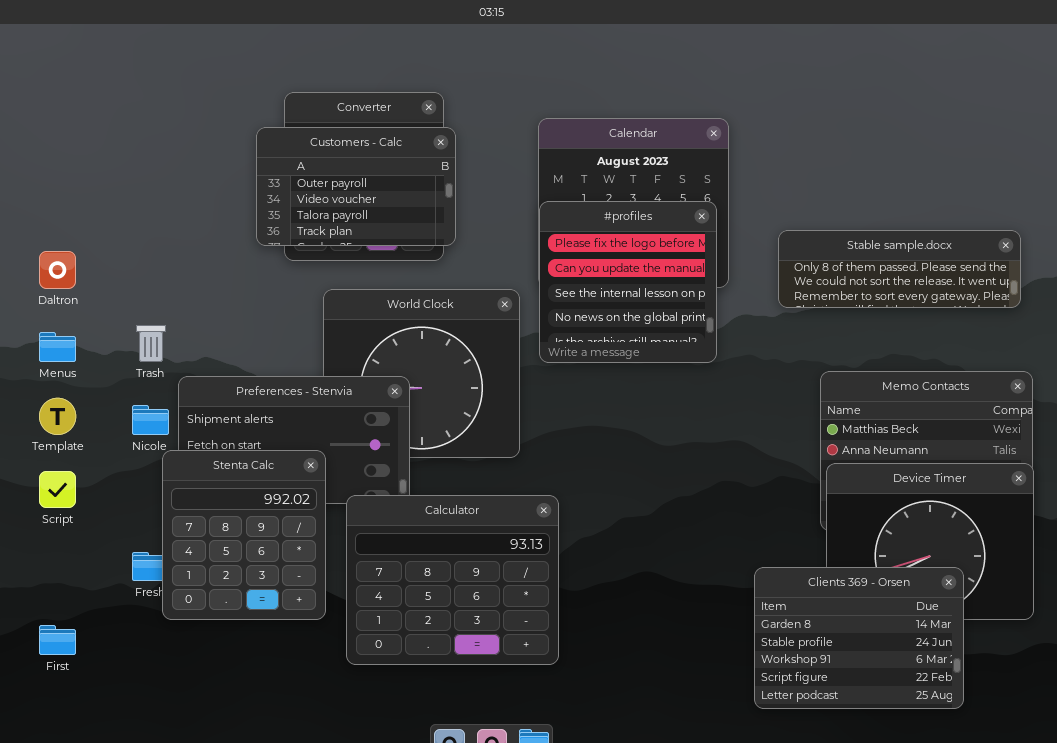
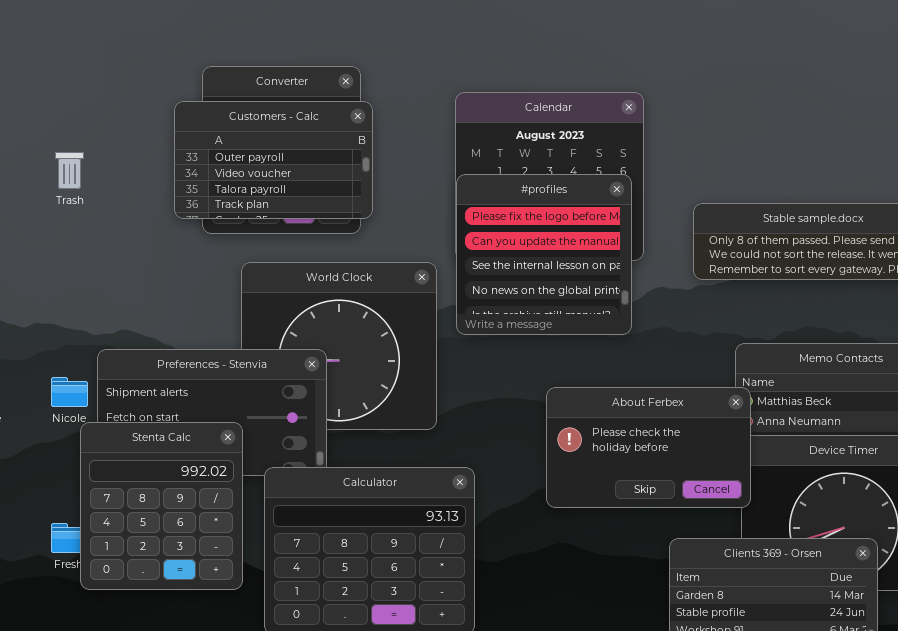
Trash: [136,325,166,362] -> [55,152,84,189], moved
About Ferbex: none -> [546,387,751,508], opened

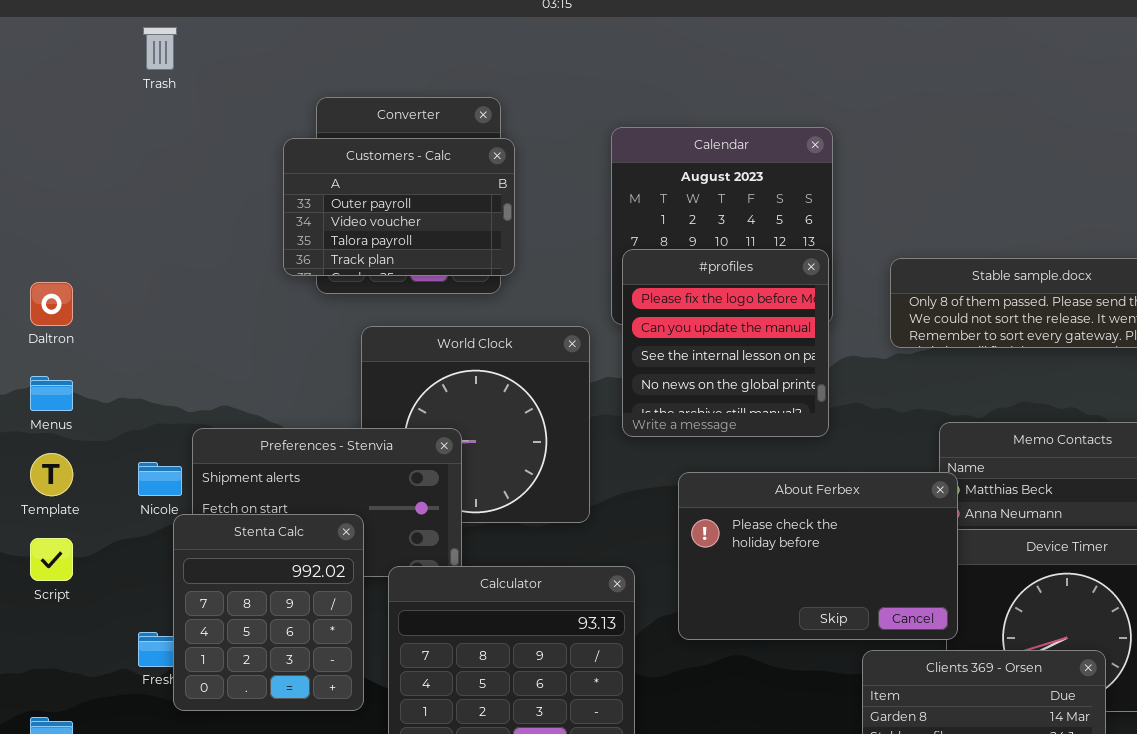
Trash: [55,152,84,189] -> [143,27,177,70], moved
#profiles: [456,174,632,335] -> [622,249,829,437], moved
About Ferbex: [546,387,751,508] -> [678,472,958,640], resized

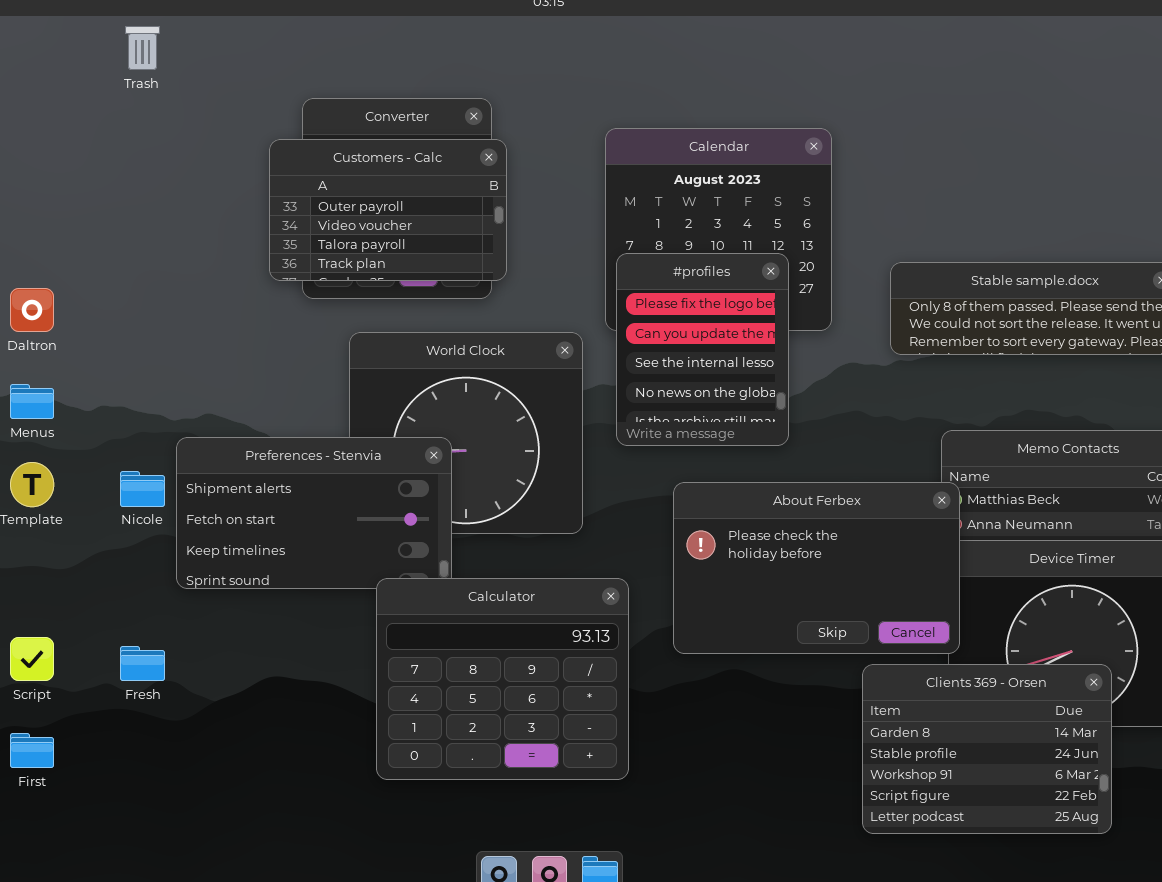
#profiles: [622,249,829,437] -> [616,253,789,446], resized
Stenta Calc: [173,514,364,711] -> none, closed
Script: [30,538,73,581] -> [10,637,54,681], moved

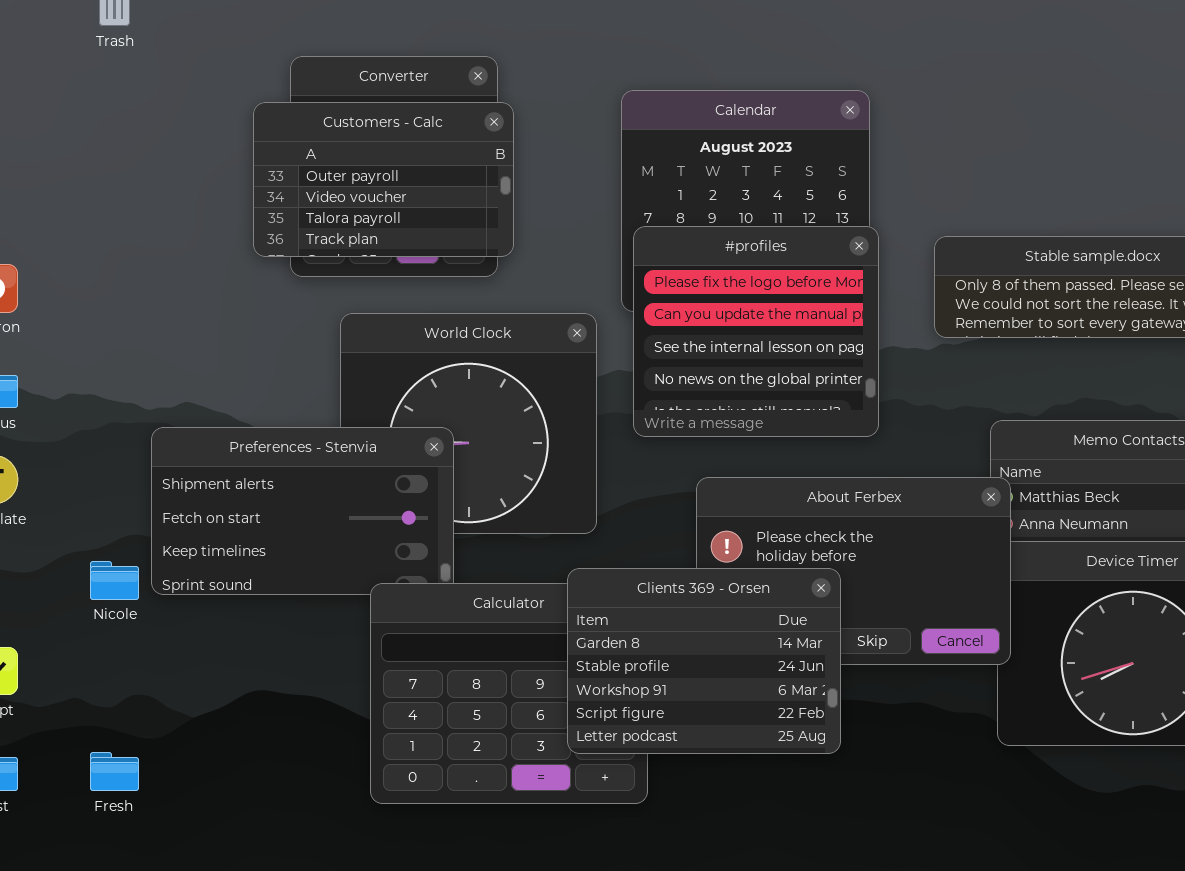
#profiles: [616,253,789,446] -> [633,226,879,437], resized
Nicole: [120,471,165,507] -> [90,561,139,600], moved
Fresh: [120,646,165,681] -> [90,752,139,791], moved
Clients 369 - Orsen: [862,664,1112,834] -> [567,568,841,754], moved

